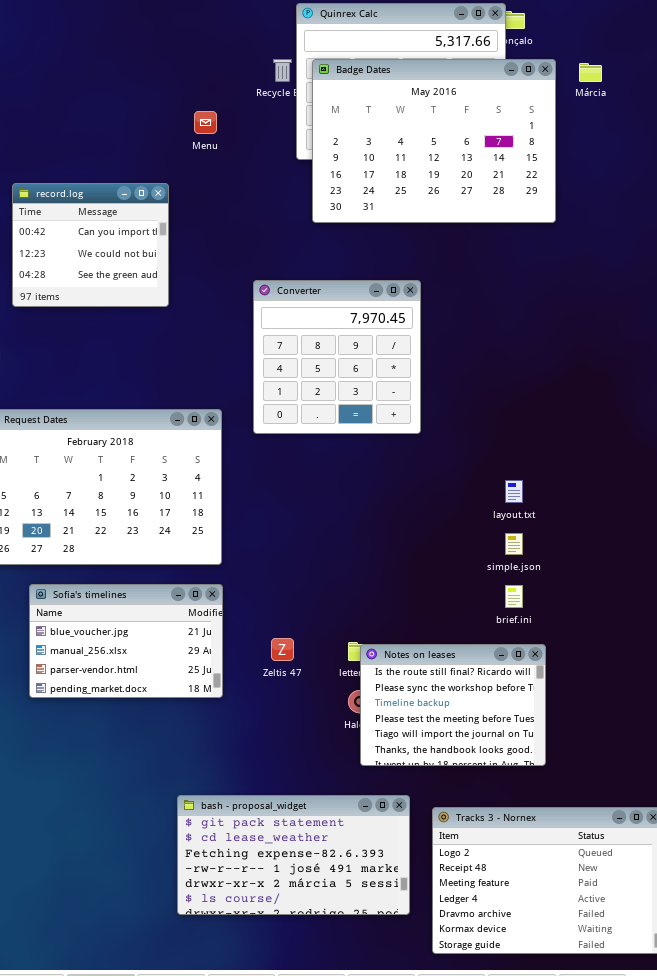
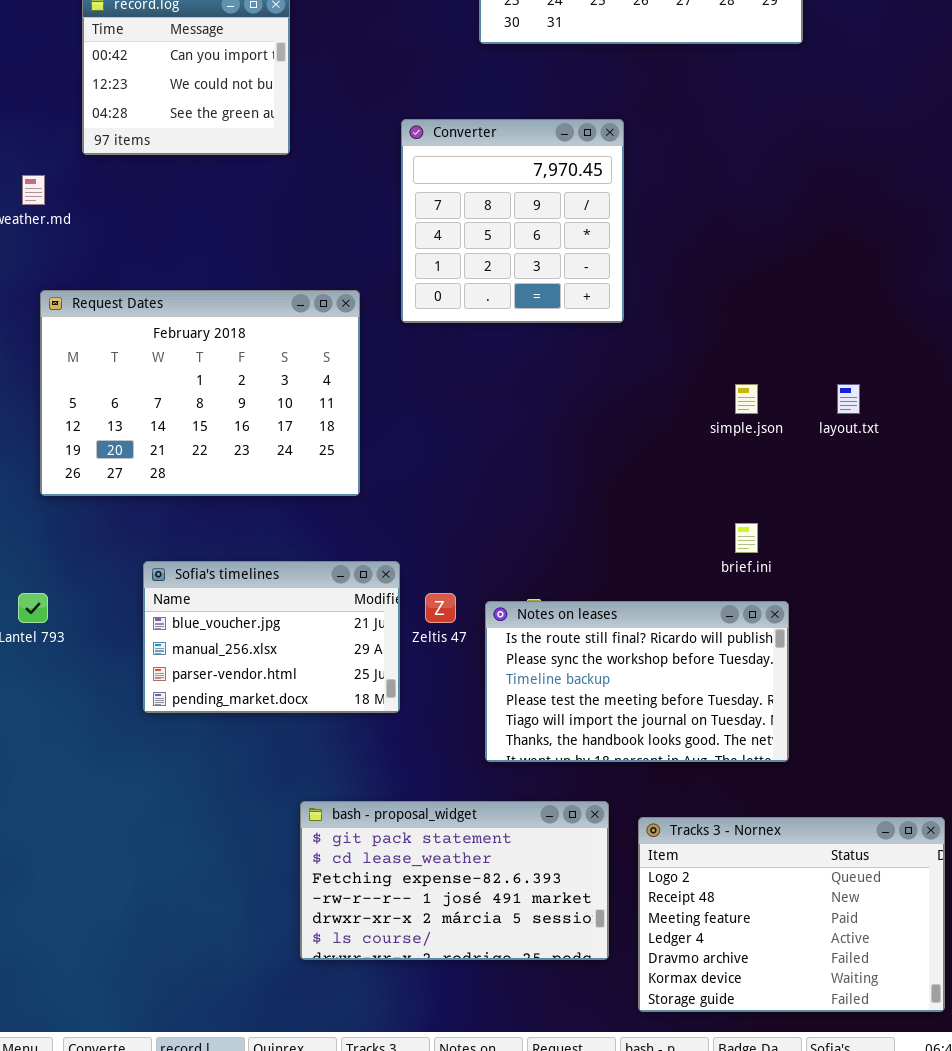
layout.txt: [505,480,523,503] -> [837,384,860,414], moved
simple.json: [505,533,523,555] -> [735,384,758,414], moved
Sofia's timelines: [29,584,223,698] -> [143,561,400,713], moved
Notes on leases: [360,644,546,766] -> [485,601,789,762], resized

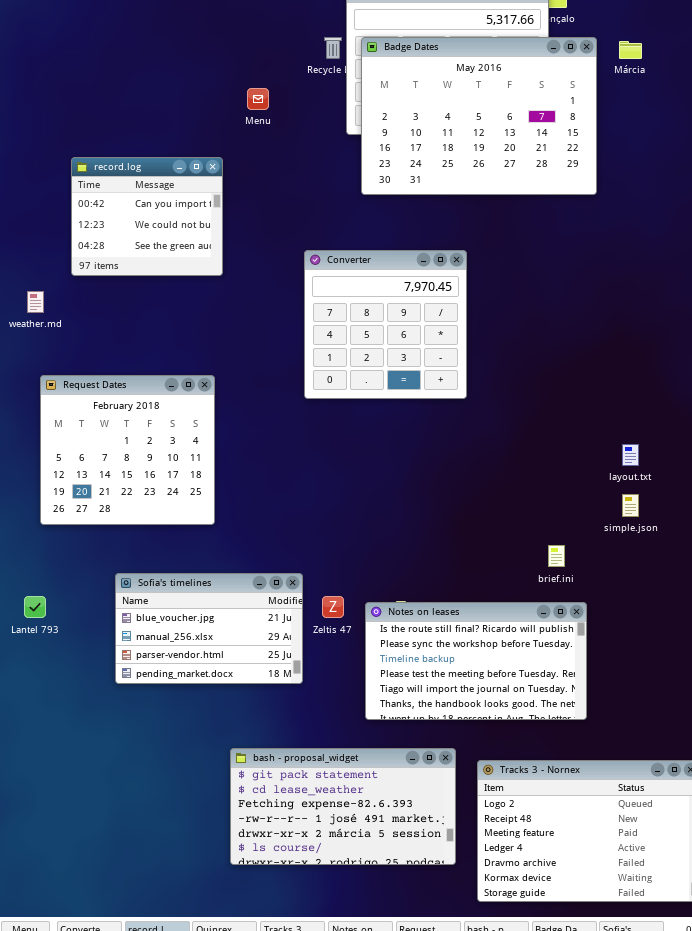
Request Dates: [40,290,360,496] -> [40,375,215,525], resized
simple.json: [735,384,758,414] -> [622,494,639,517], moved

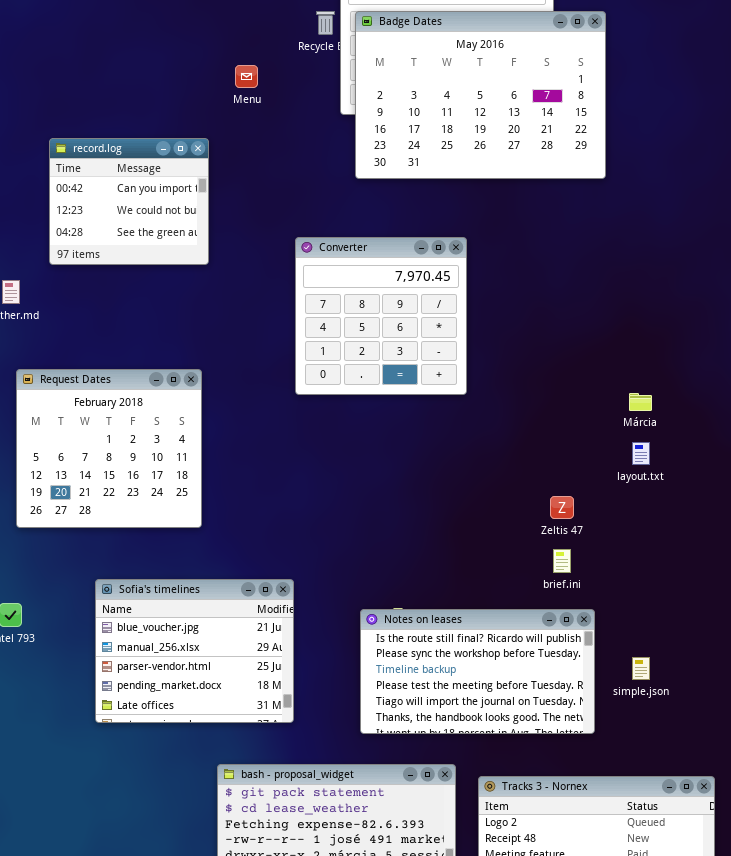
Márcia: [619,41,642,59] -> [629,393,652,411], moved
simple.json: [622,494,639,517] -> [632,657,650,680], moved
Sofia's timelines: [115,573,303,684] -> [95,579,294,723], resized
Zeltis 47: [322,596,344,618] -> [550,496,574,519], moved

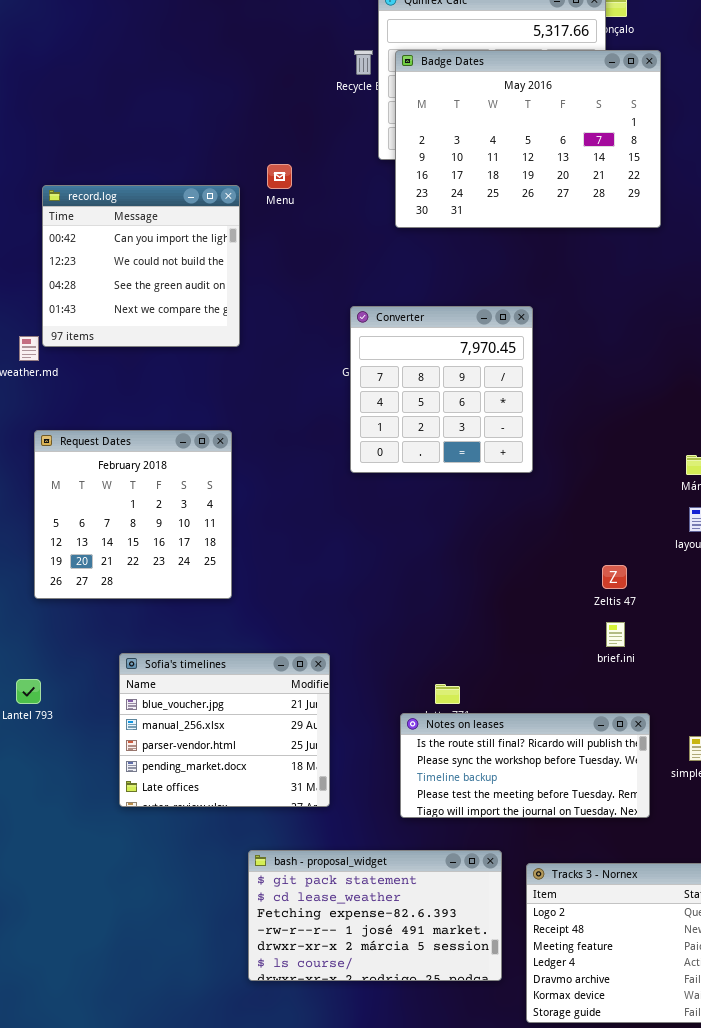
Menu: [235,65,258,88] -> [267,164,292,189], moved
record.log: [49,138,209,265] -> [42,185,240,347], resized
Converter: [295,237,467,395] -> [350,306,533,473], moved
Notes on leases: [360,609,595,734] -> [400,713,650,818], resized

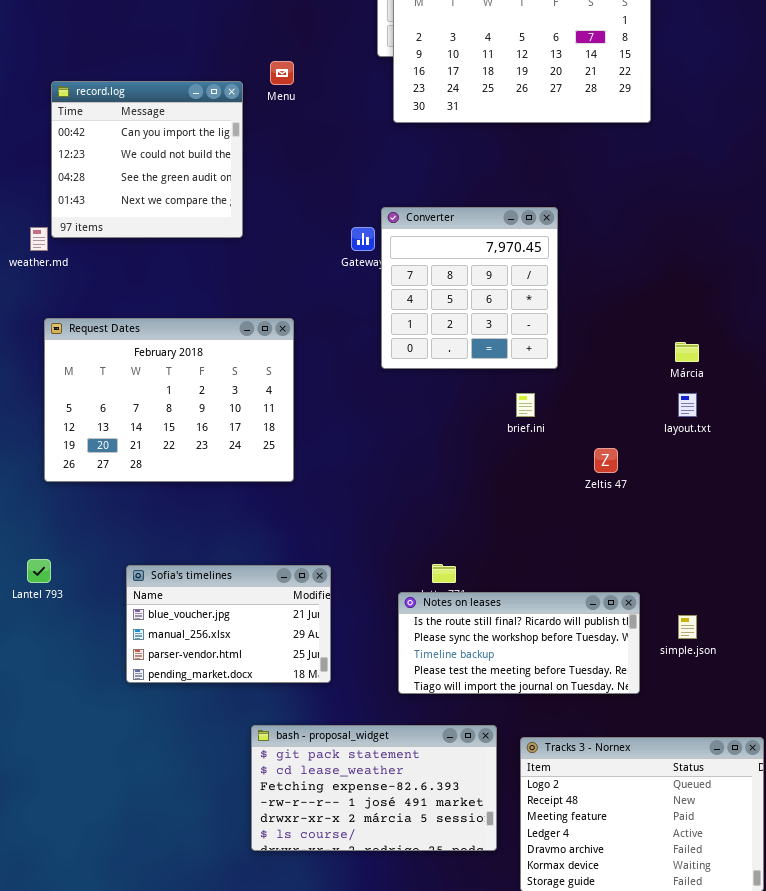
Converter: [350,306,533,473] -> [381,207,558,369], moved
Request Dates: [34,430,232,599] -> [44,318,294,482], resized
brief.ini: [606,622,625,647] -> [516,393,535,417], moved
Sofia's timelines: [119,653,330,807] -> [126,565,331,683], resized

